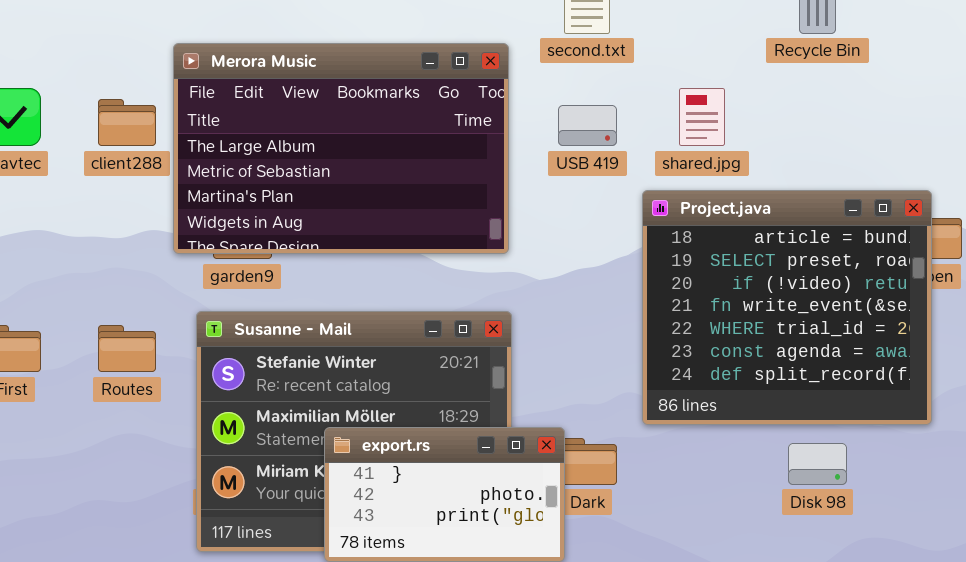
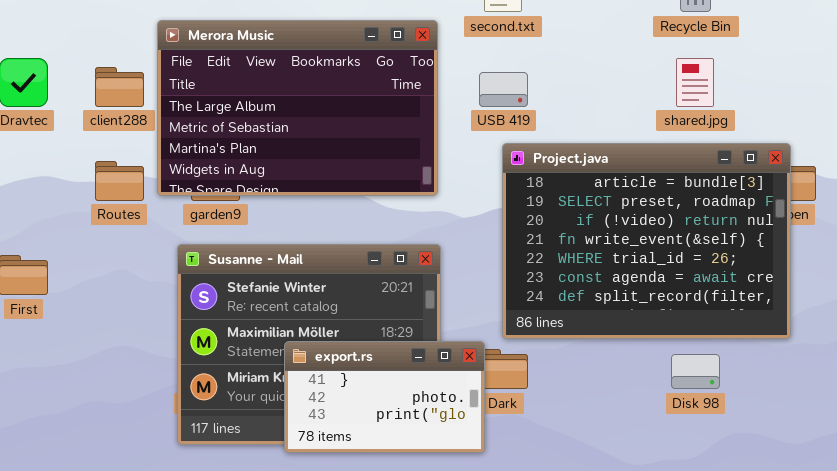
shared.jpg: [679,88,725,146] -> [676,58,714,107], moved
Project.java: [642,190,932,425] -> [502,143,791,339], resized
Routes: [98,325,156,372] -> [95,161,144,201], moved

